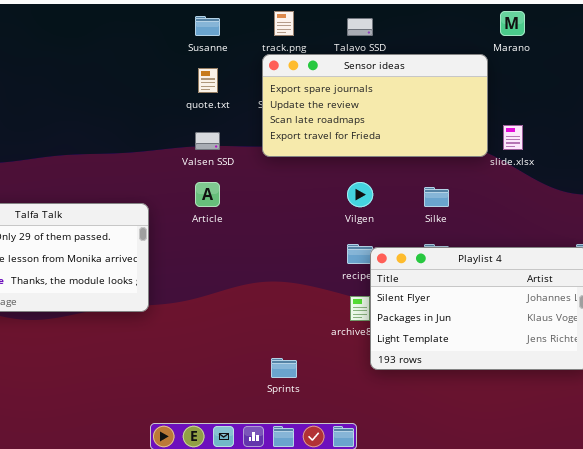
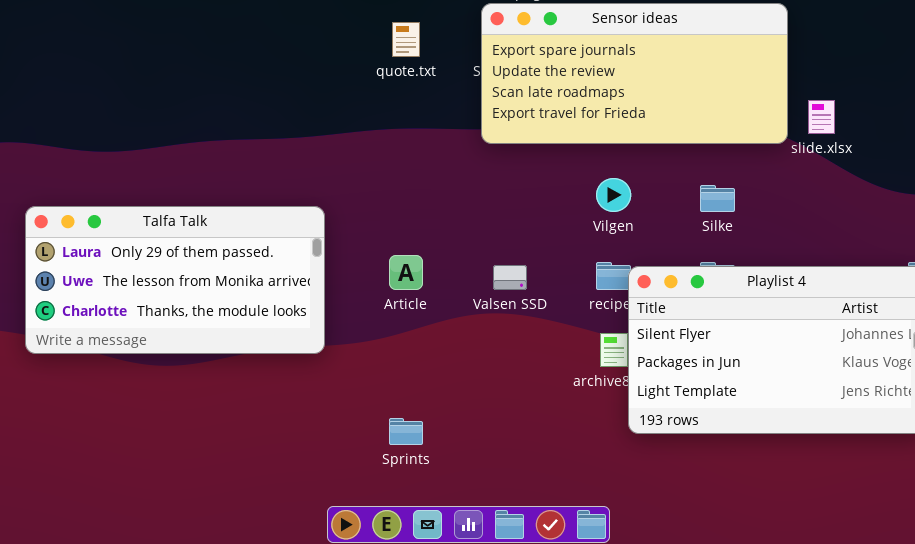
Valsen SSD: [195,132,220,150] -> [493,265,527,290], moved
Article: [195,182,220,207] -> [389,255,423,290], moved
Sprints: [271,358,297,378] -> [389,418,423,445], moved

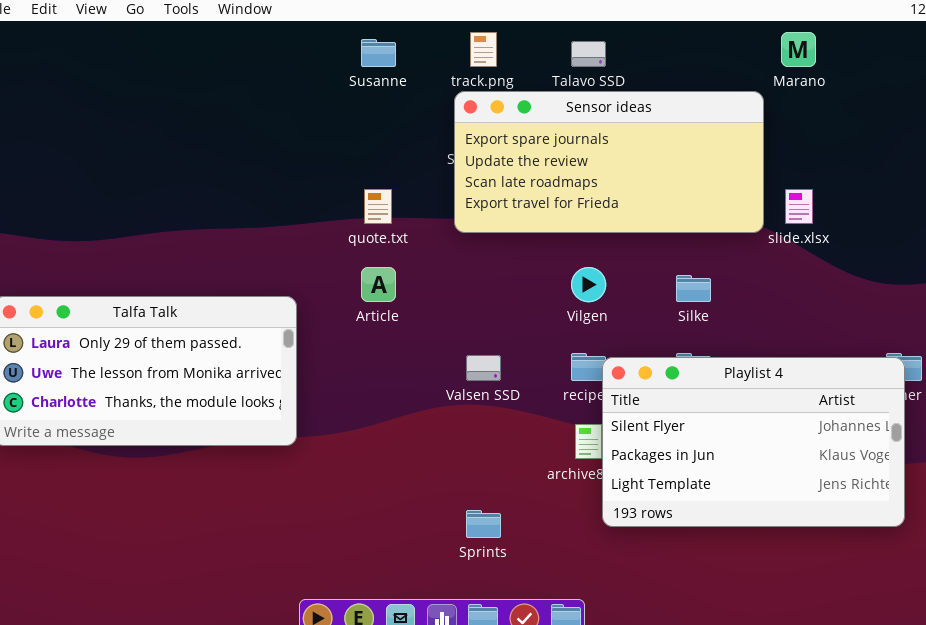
quote.txt: [392,22,420,57] -> [364,189,392,224], moved
Article: [389,255,423,290] -> [361,267,396,302], moved
Sprints: [389,418,423,445] -> [466,510,501,538], moved

